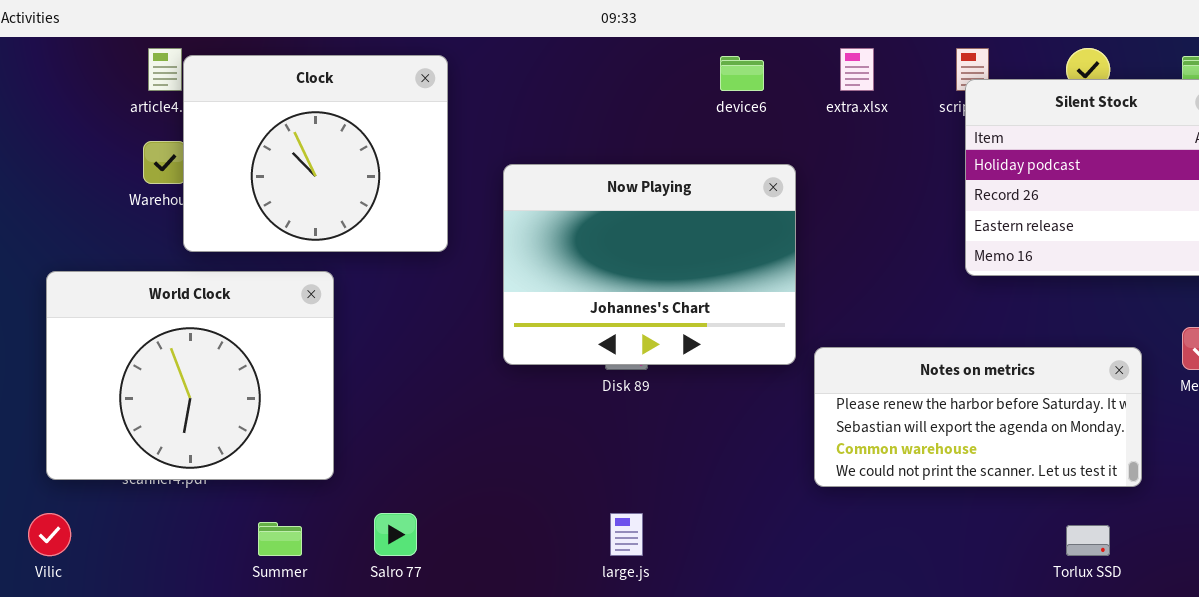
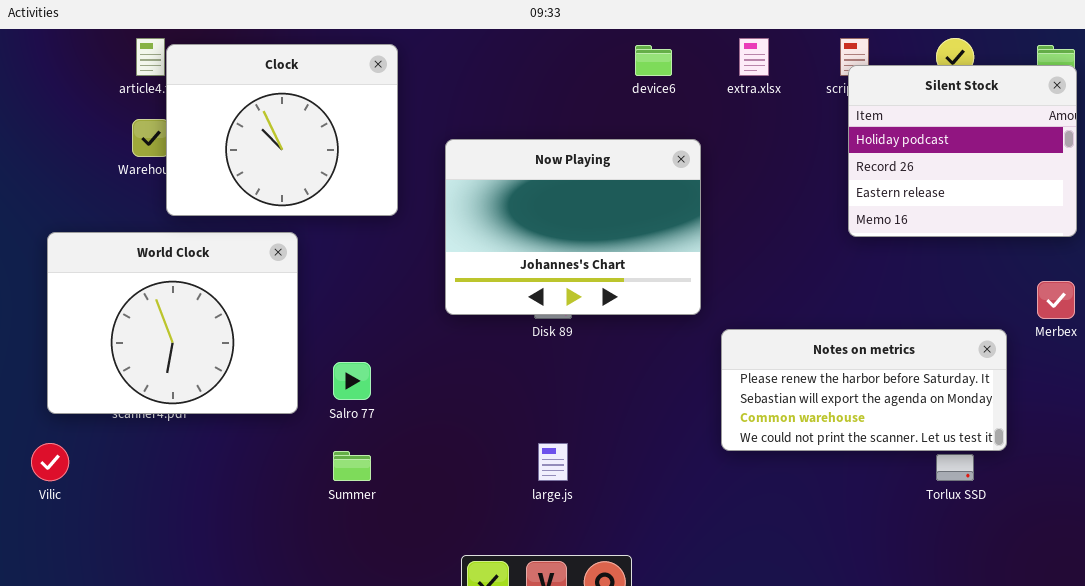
Notes on metrics: [814,347,1142,487] -> [721,329,1007,451], moved
Salro 77: [374,513,417,556] -> [333,362,371,400], moved
Summer: [258,522,302,556] -> [333,451,371,481], moved

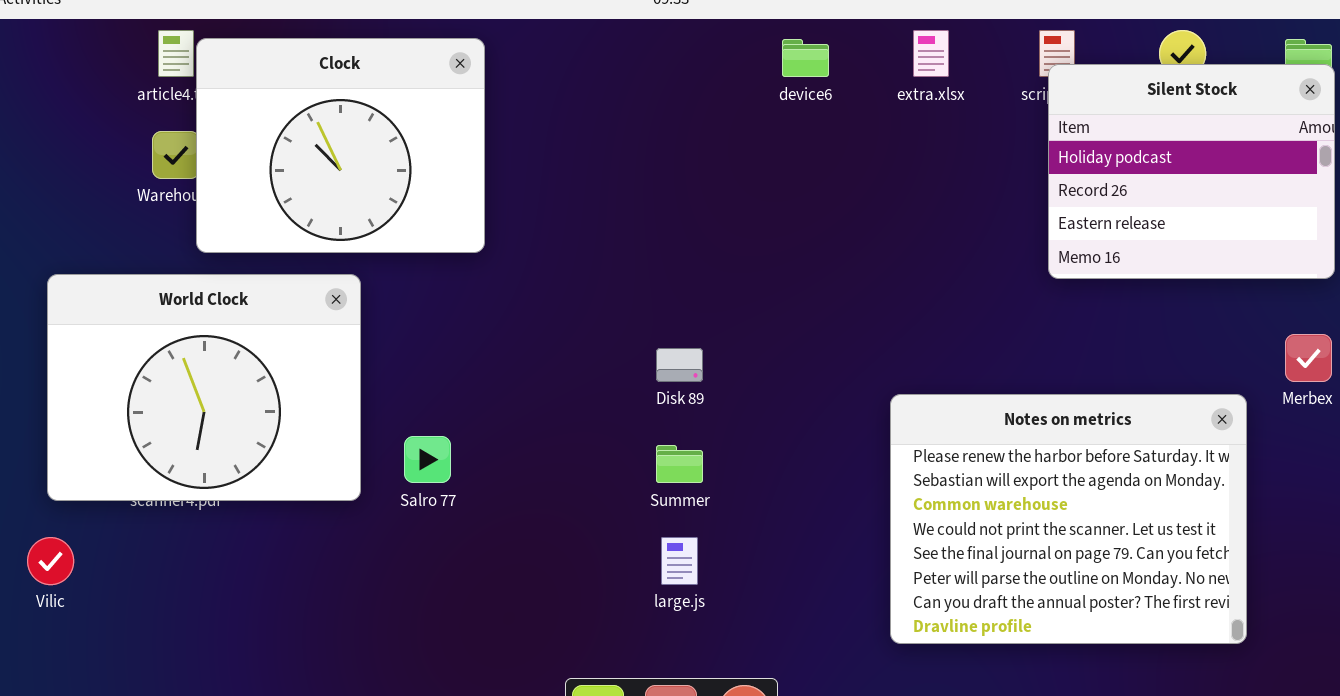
Now Playing: [445,139,701,315] -> none, closed
Notes on metrics: [721,329,1007,451] -> [890,394,1247,644], resized
Summer: [333,451,371,481] -> [656,445,703,483], moved

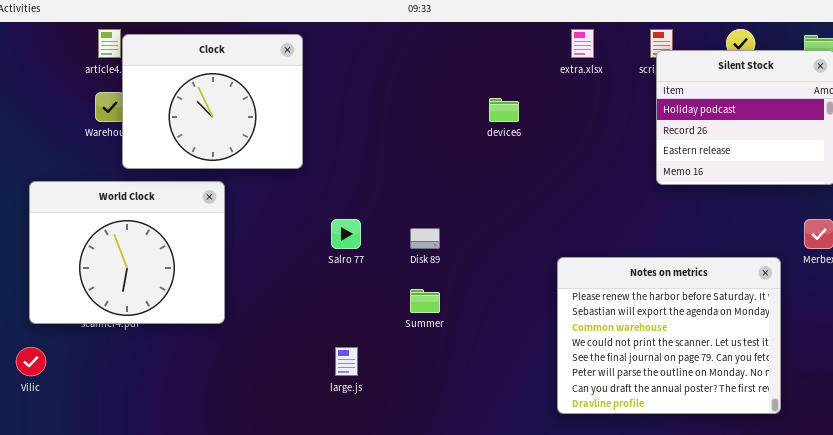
device6: [782,39,829,77] -> [489,98,519,122], moved
Salro 77: [404,436,451,483] -> [331,219,361,249], moved
large.js: [661,537,698,585] -> [335,347,358,376], moved

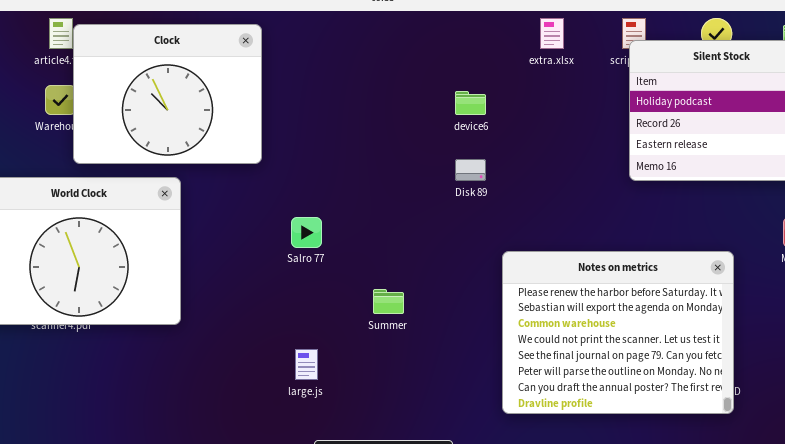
Disk 89: [410,228,440,249] -> [455,159,486,181], moved
Notes on metrics: [557,257,781,414] -> [502,251,734,414], moved

